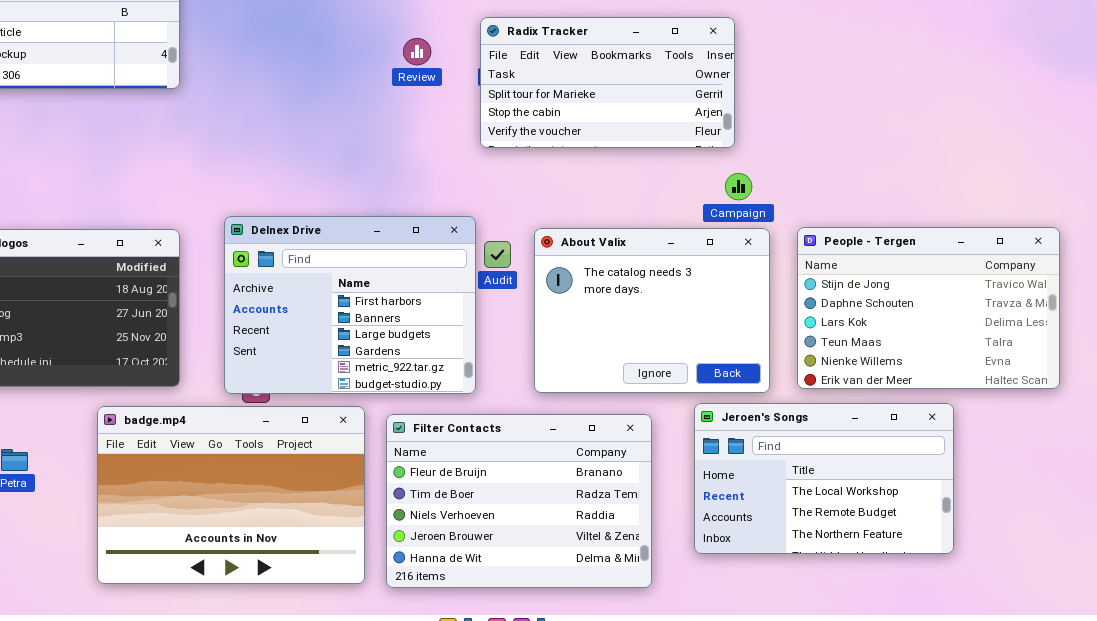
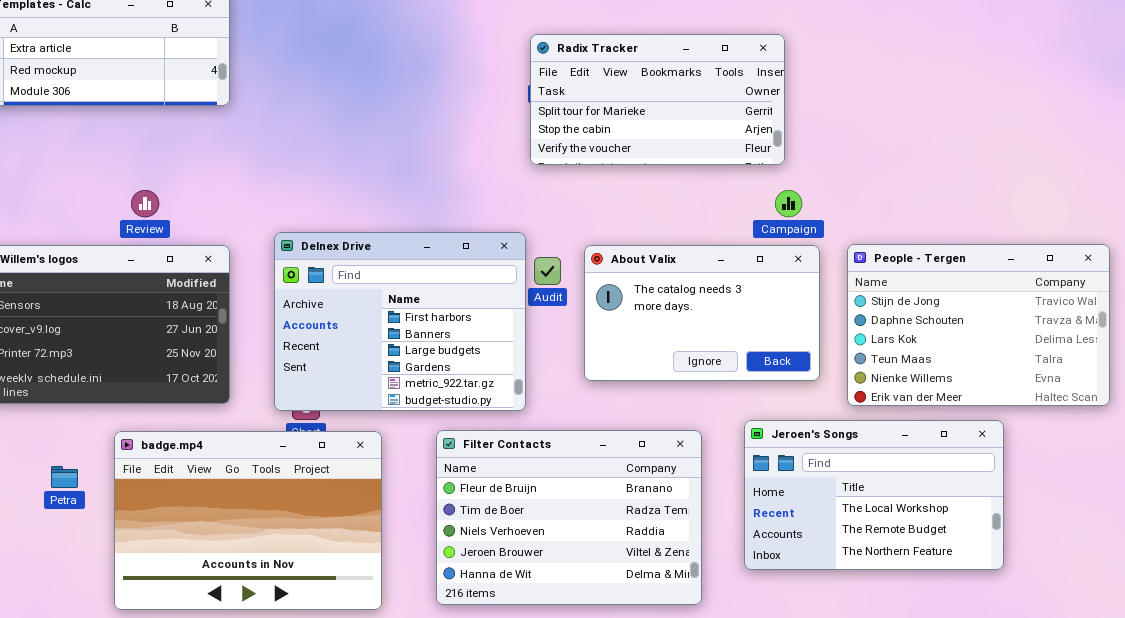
Review: [403,38,431,65] -> [131,190,159,217], moved
About Valix: [534,228,770,393] -> [584,245,820,381], resized
badge.mp4: [97,406,365,584] -> [114,431,382,610], moved

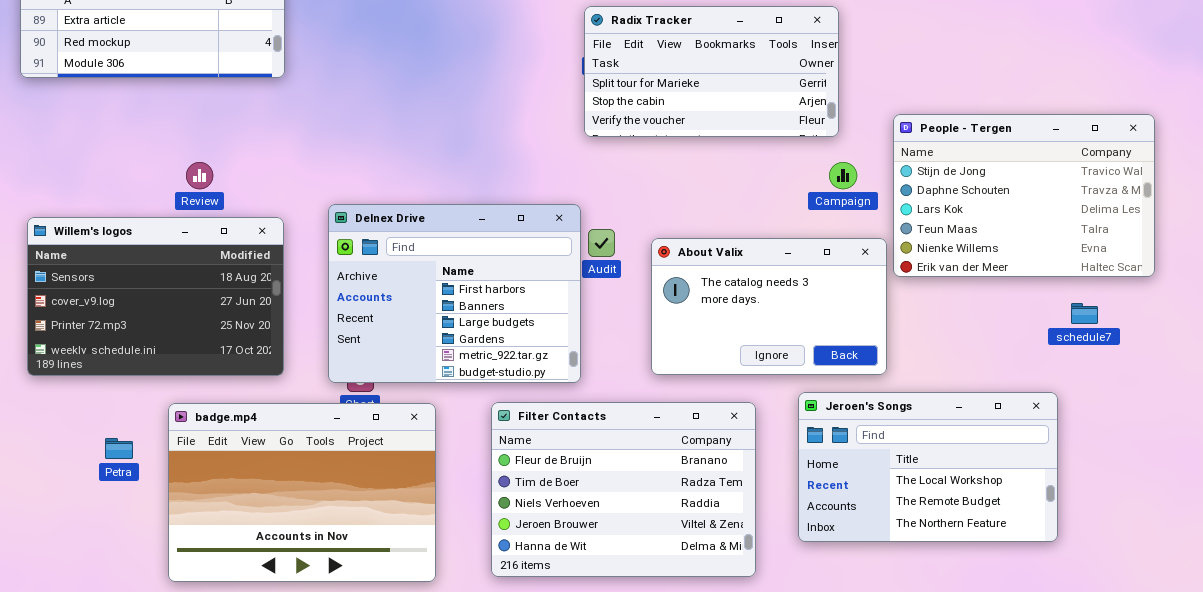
People - Tergen: [847,244,1110,406] -> [893,114,1155,277], moved
About Valix: [584,245,820,381] -> [651,238,887,375], moved

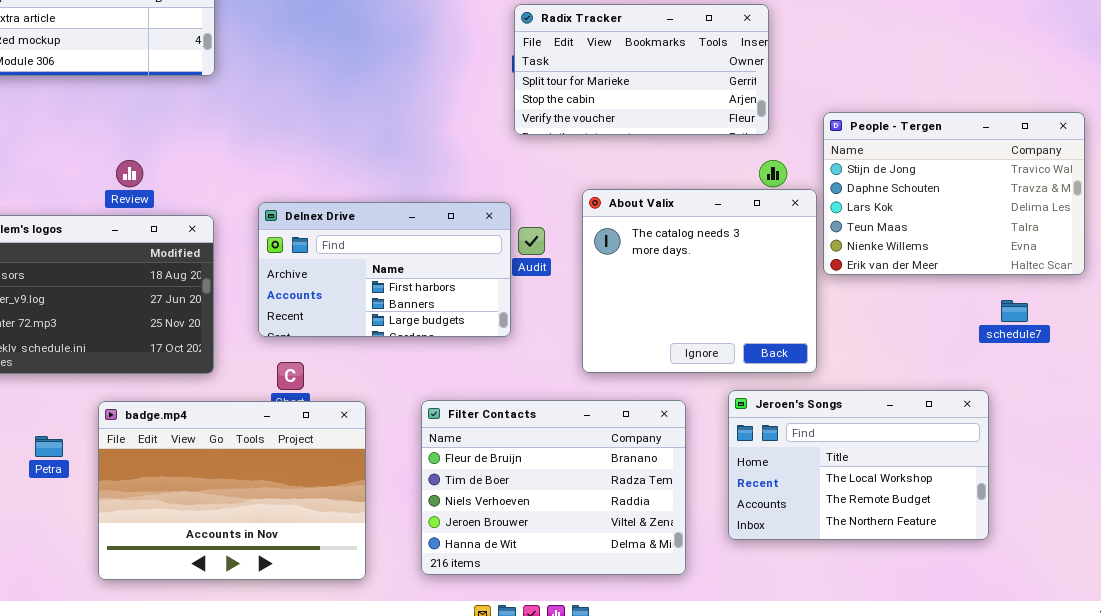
Delnex Drive: [328,204,581,383] -> [258,202,511,337], resized
About Valix: [651,238,887,375] -> [582,189,817,373], resized

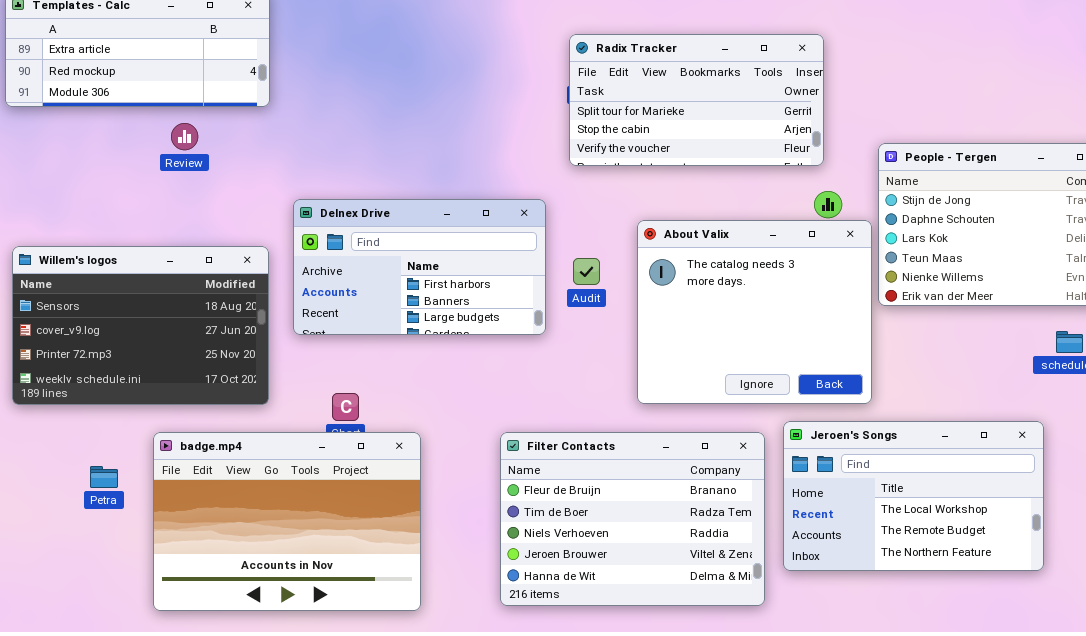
Review: [116,160,143,187] -> [171,123,198,150], moved
Delnex Drive: [258,202,511,337] -> [293,199,546,335], moved
Filter Contacts: [421,400,686,575] -> [500,432,765,606], moved

